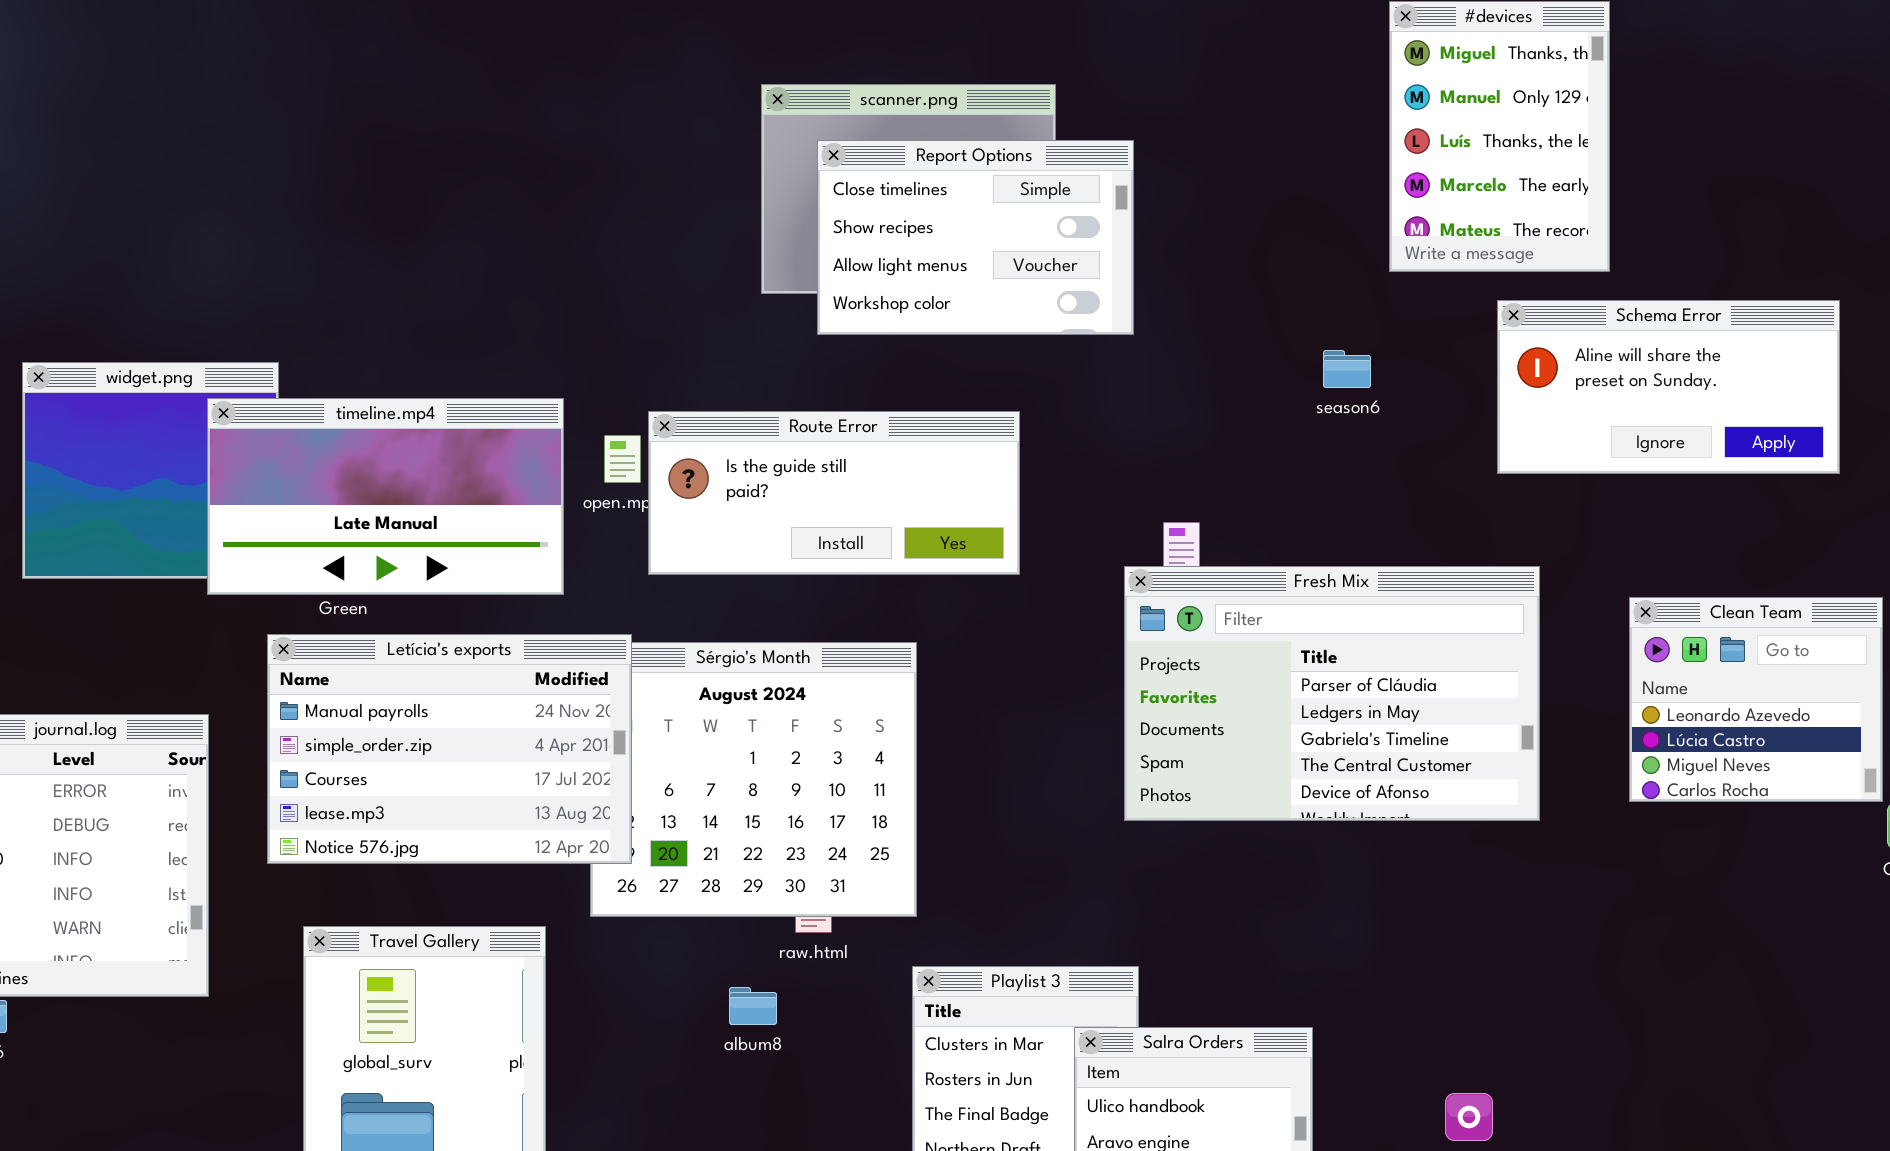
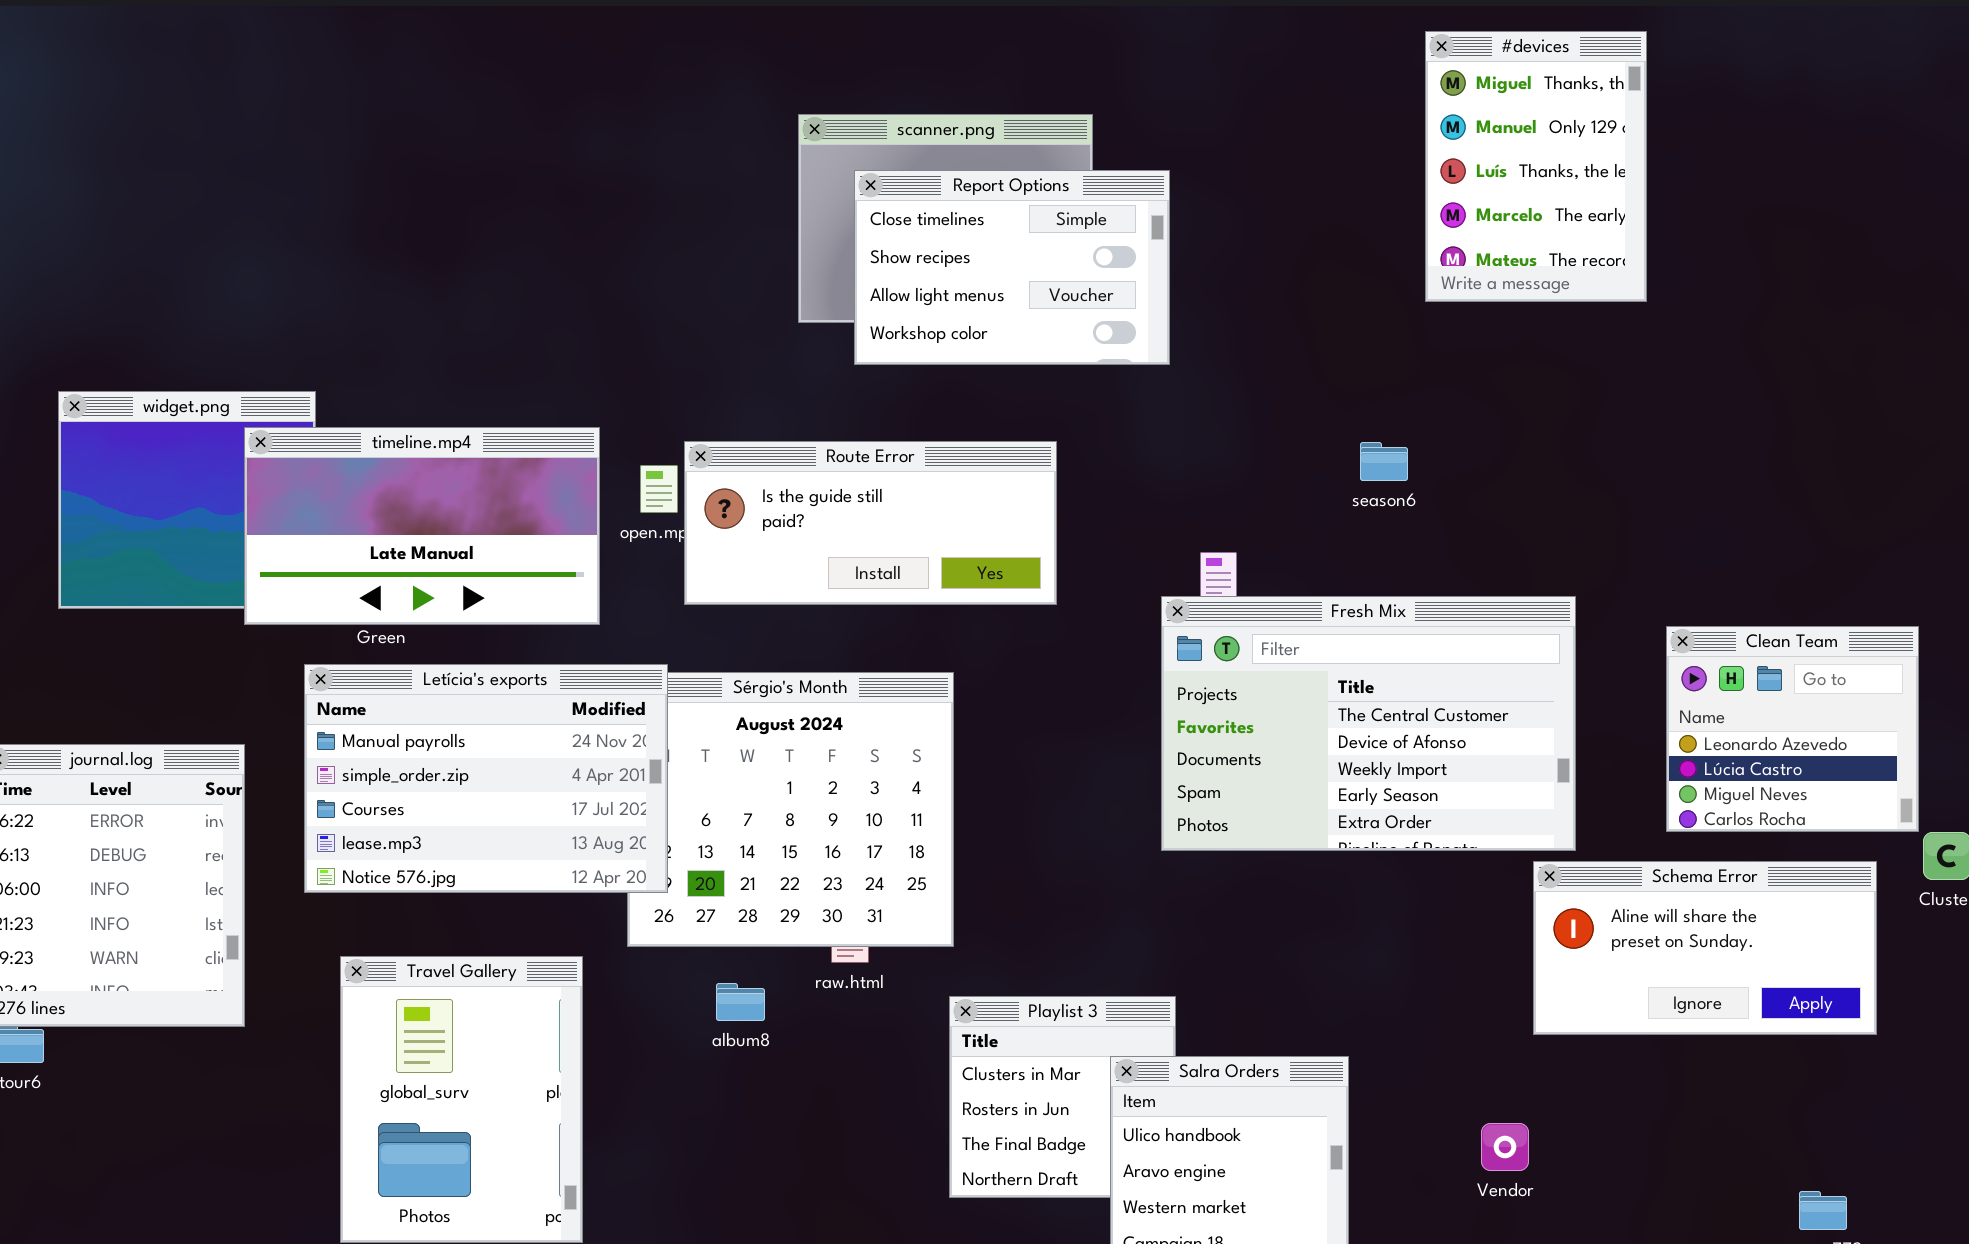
Schema Error: [1497,300,1840,474] -> [1533,861,1877,1035], moved
season6: [1323,350,1371,388] -> [1360,442,1408,481], moved
Fresh Mix: [1124,566,1540,821] -> [1161,596,1576,851], scrolled down 3 rows
album8: [729,987,777,1025] -> [716,983,765,1021], moved

